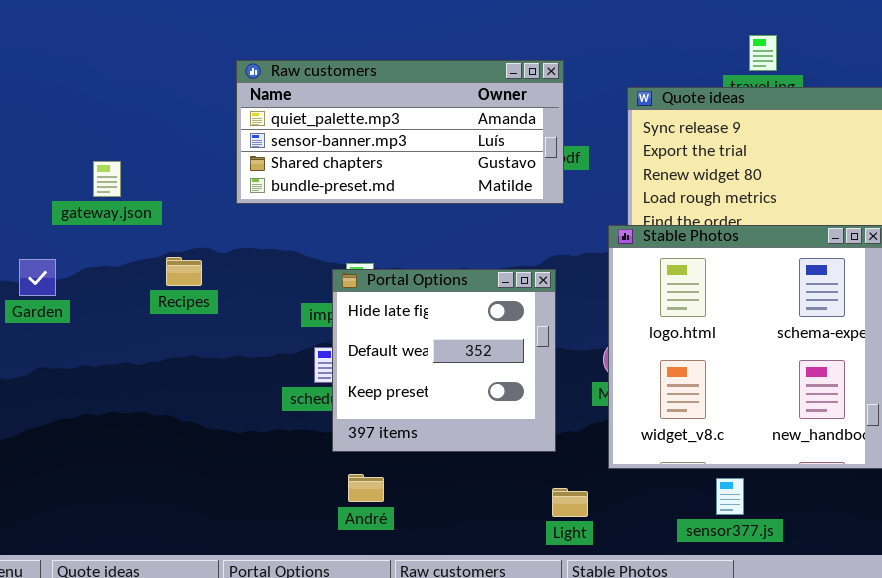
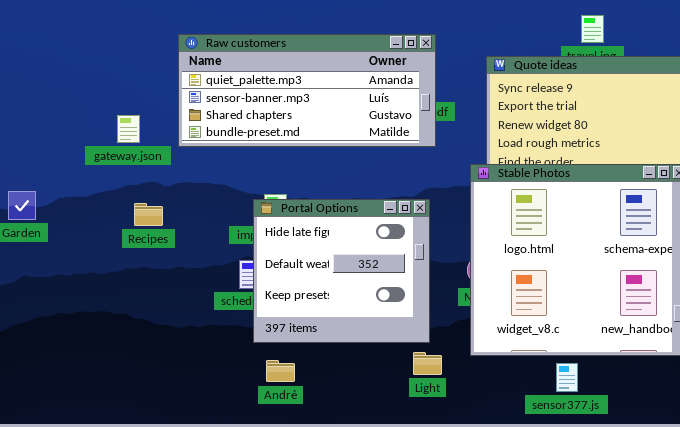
gateway.json: [93,161,121,197] -> [117,115,140,143], moved
Recipes: [166,257,202,286] -> [134,203,163,226], moved
Light: [552,488,588,517] -> [413,352,442,375], moved

